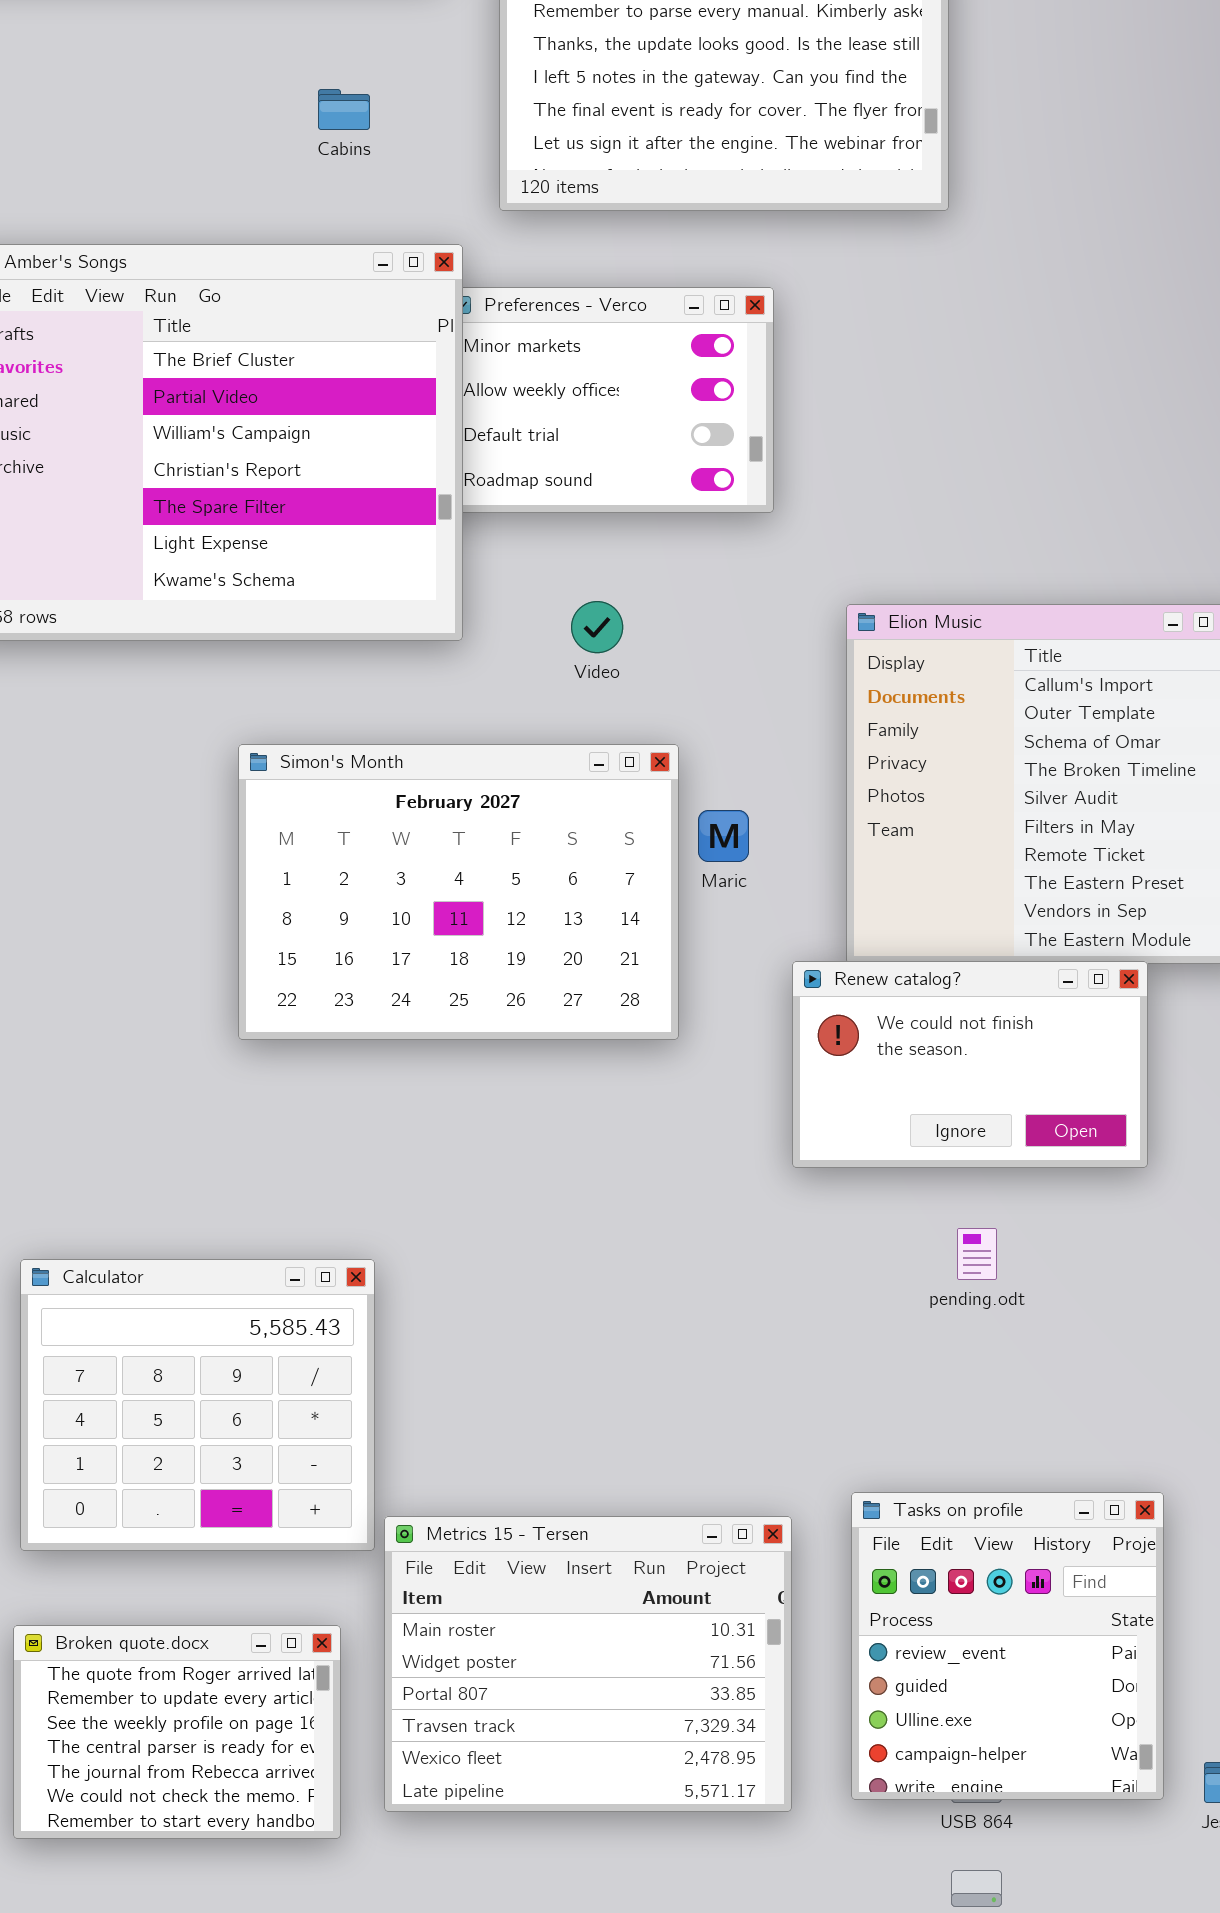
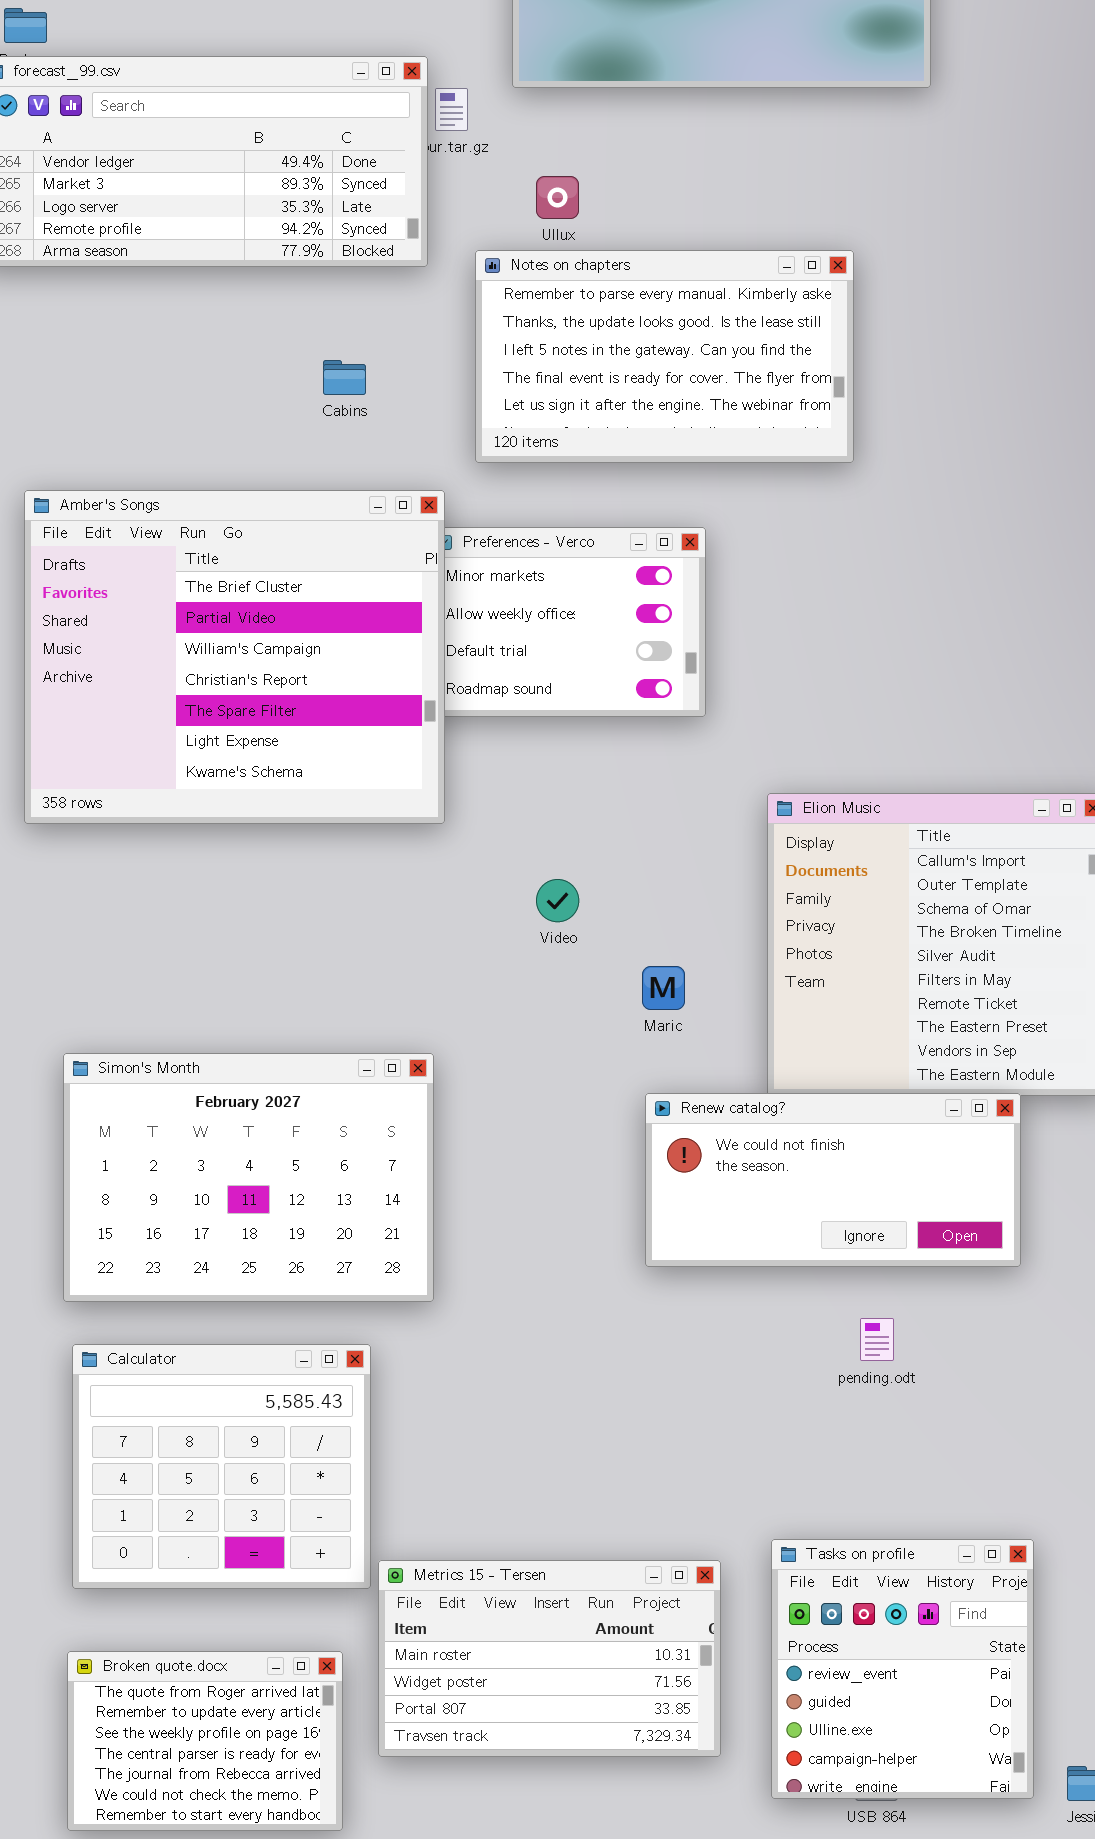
Video: [571,601,623,653] -> [536,879,579,922], moved
Simon's Month: [238,744,679,1040] -> [63,1053,434,1302], moved
Renew catalog?: [792,961,1148,1168] -> [645,1093,1021,1267], resized
Metrics 15 - Tersen: [384,1516,792,1812] -> [378,1560,721,1757], resized

